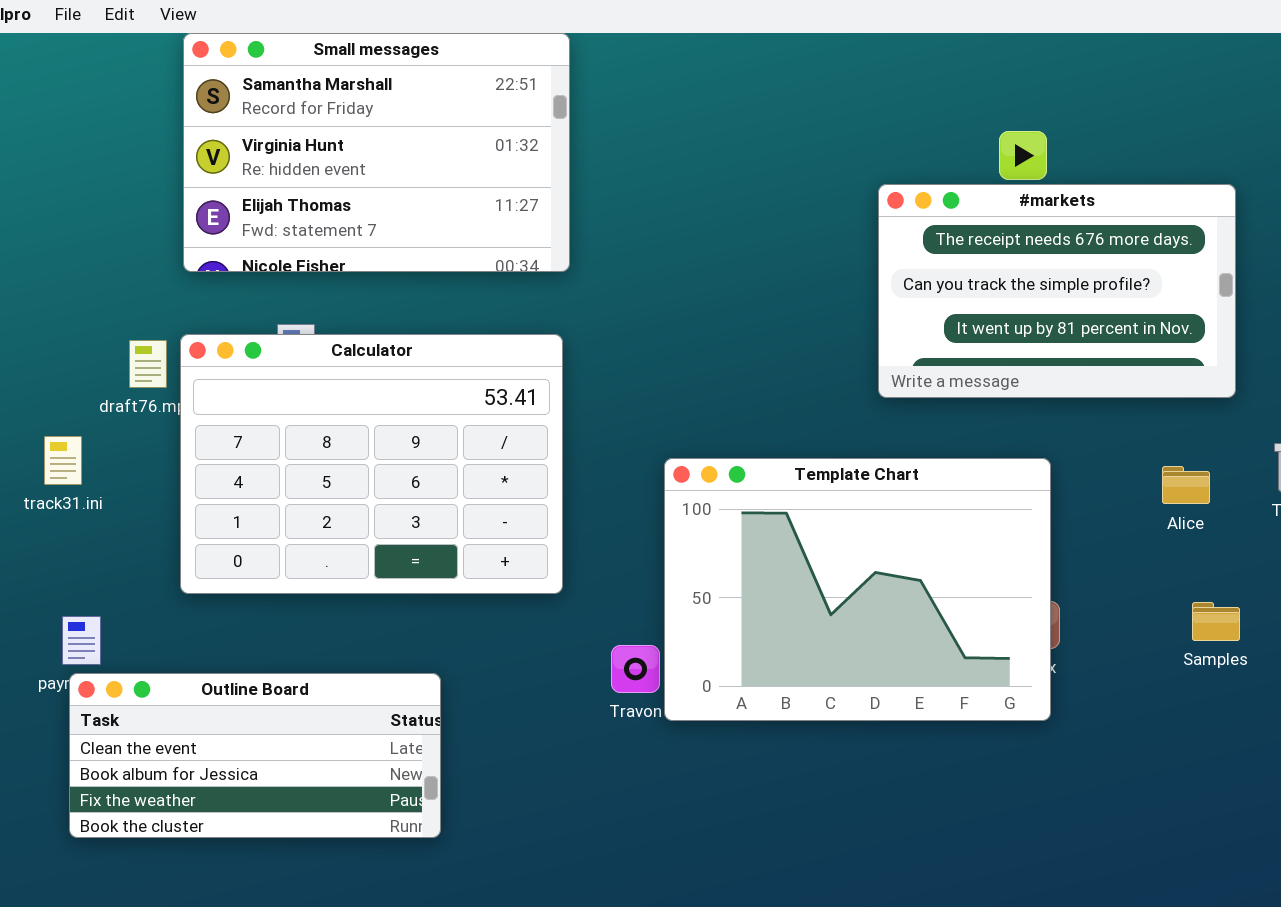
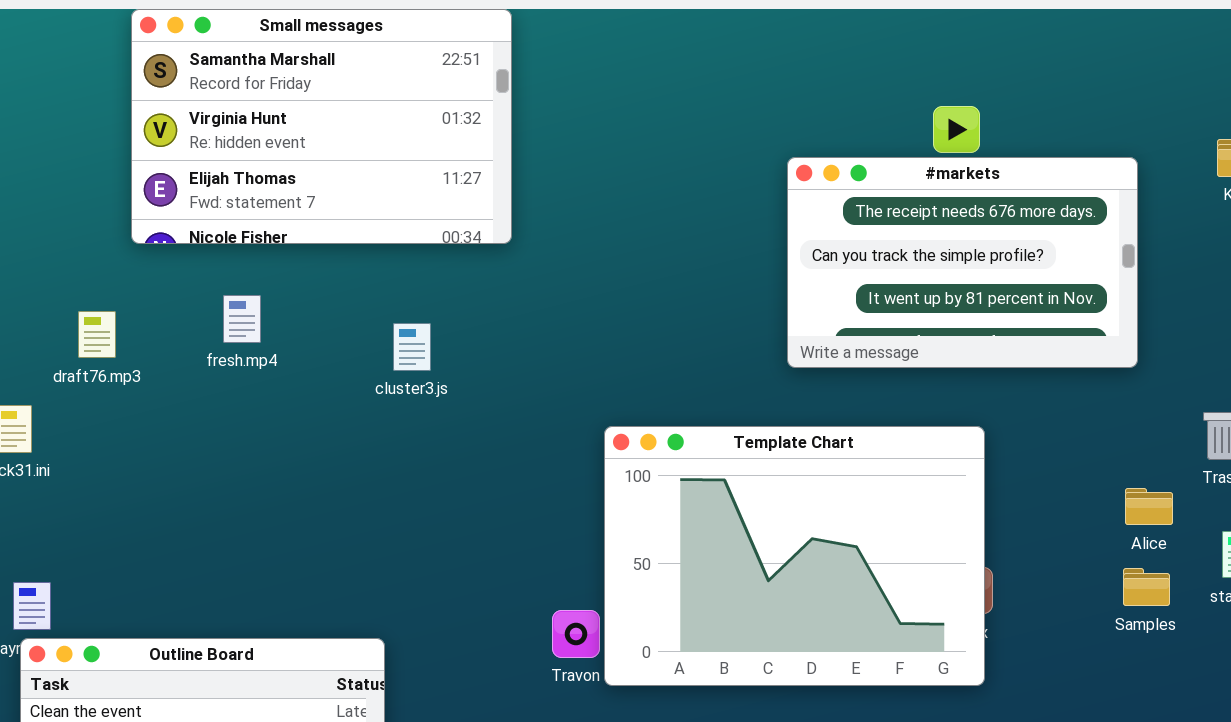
#markets: [878,184,1236,398] -> [787,157,1138,368], moved
Calculator: [180,334,563,594] -> none, closed
Alice: [1162,466,1210,504] -> [1125,488,1173,525], moved

